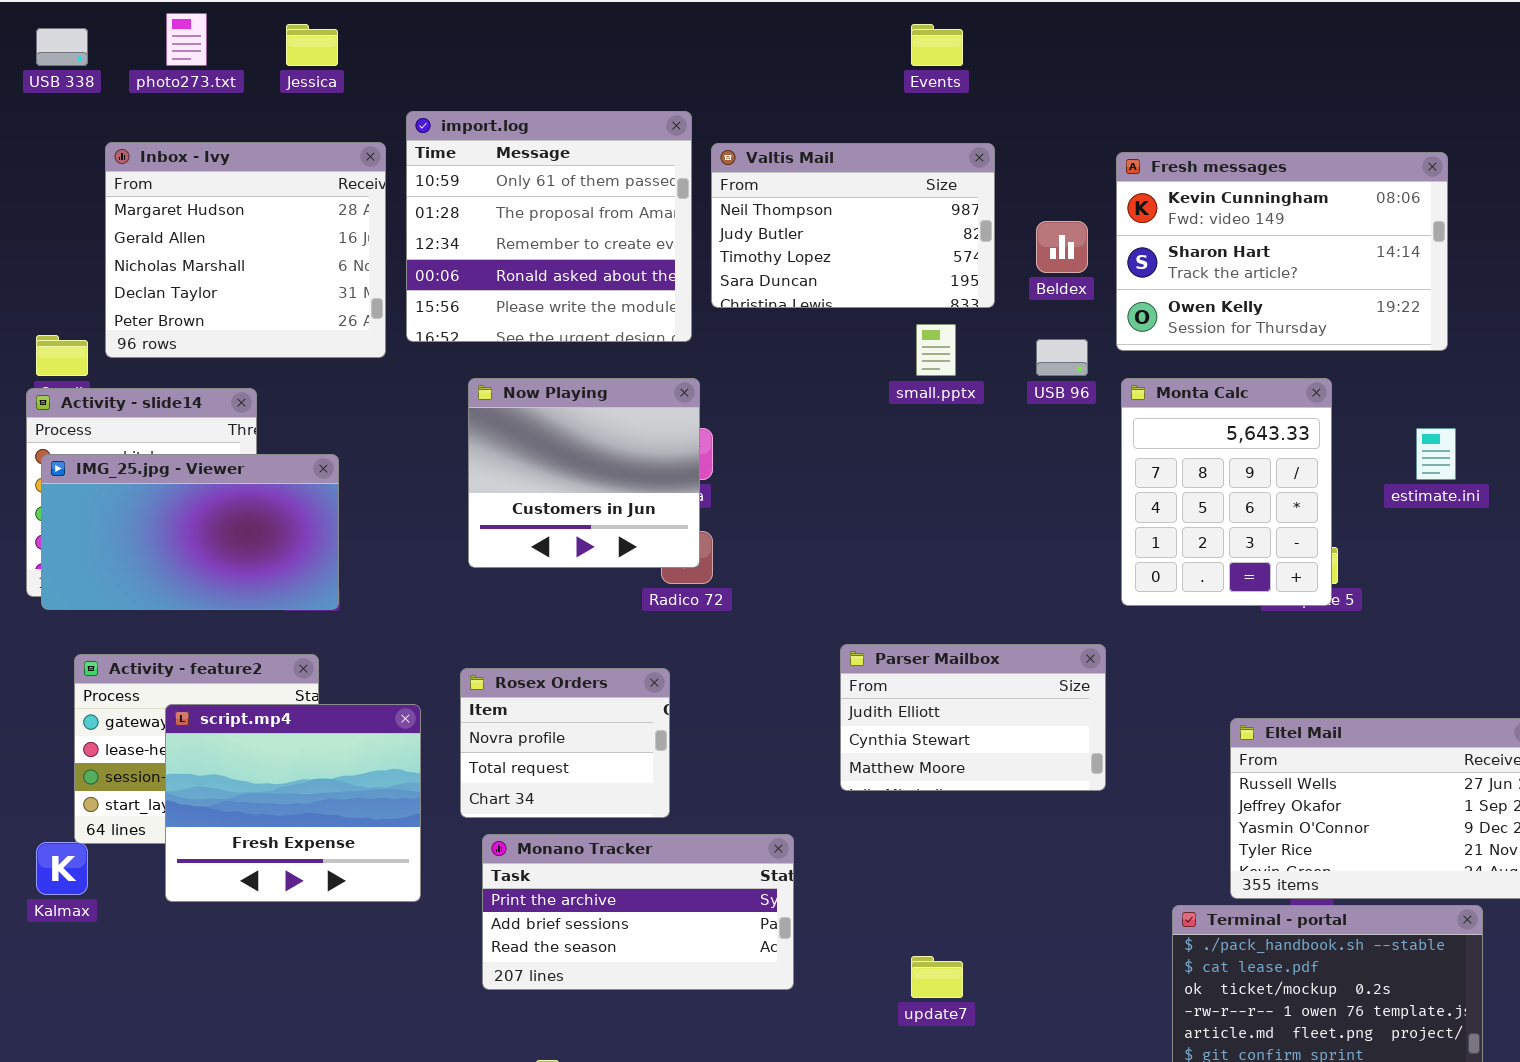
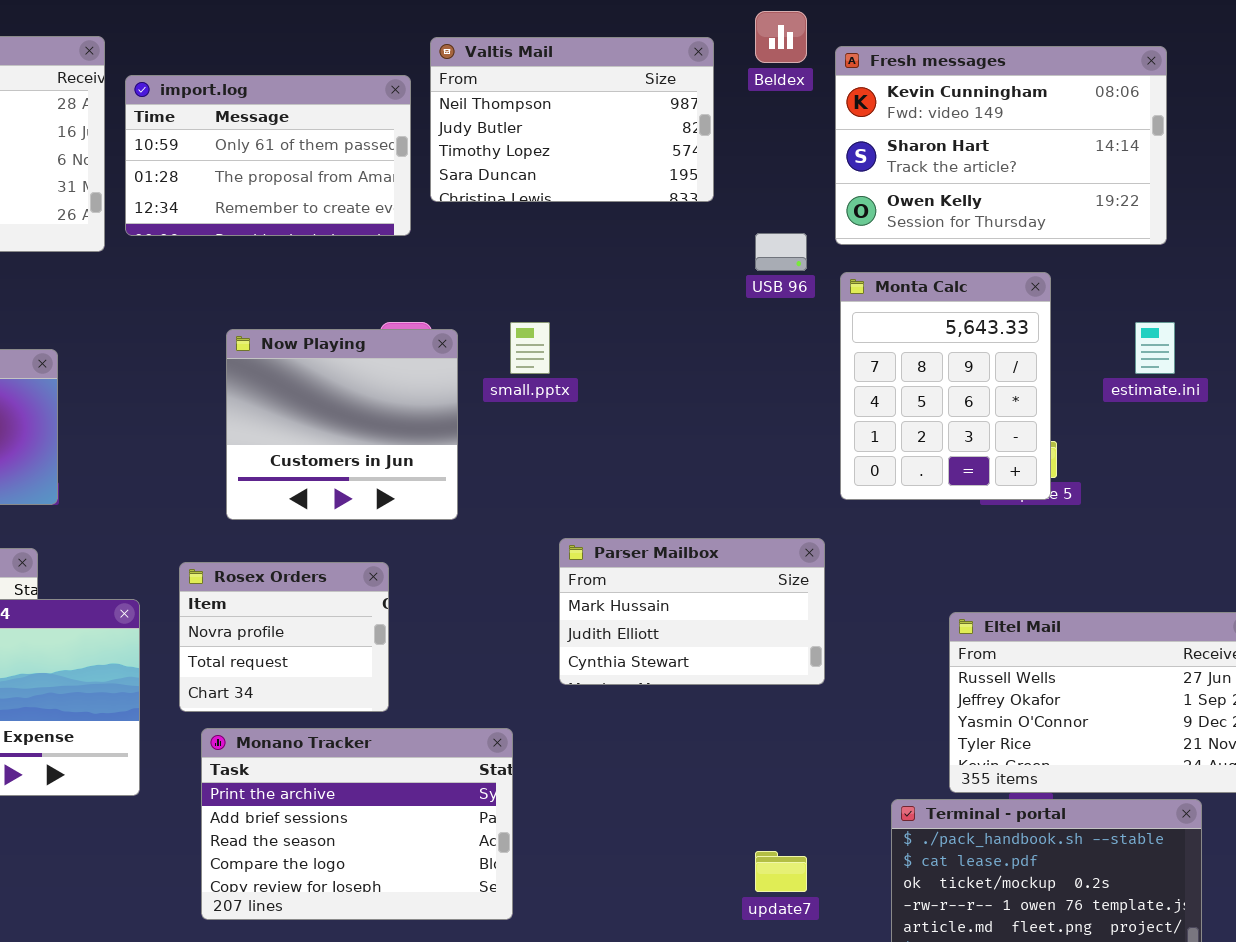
import.log: [406,111,692,342] -> [125,75,411,236], resized
Beldex: [1036,221,1088,273] -> [755,11,807,63], moved
small.pptx: [916,324,956,376] -> [510,322,550,374], moved
Now Playing: [468,378,700,568] -> [226,329,458,520], moved
Parser Mailbox: [840,644,1106,791] -> [559,538,825,685], scrolled up 1 row
Monano Tracker: [482,834,794,990] -> [201,728,513,920], resized
update7: [911,956,963,998] -> [755,851,807,892], moved

